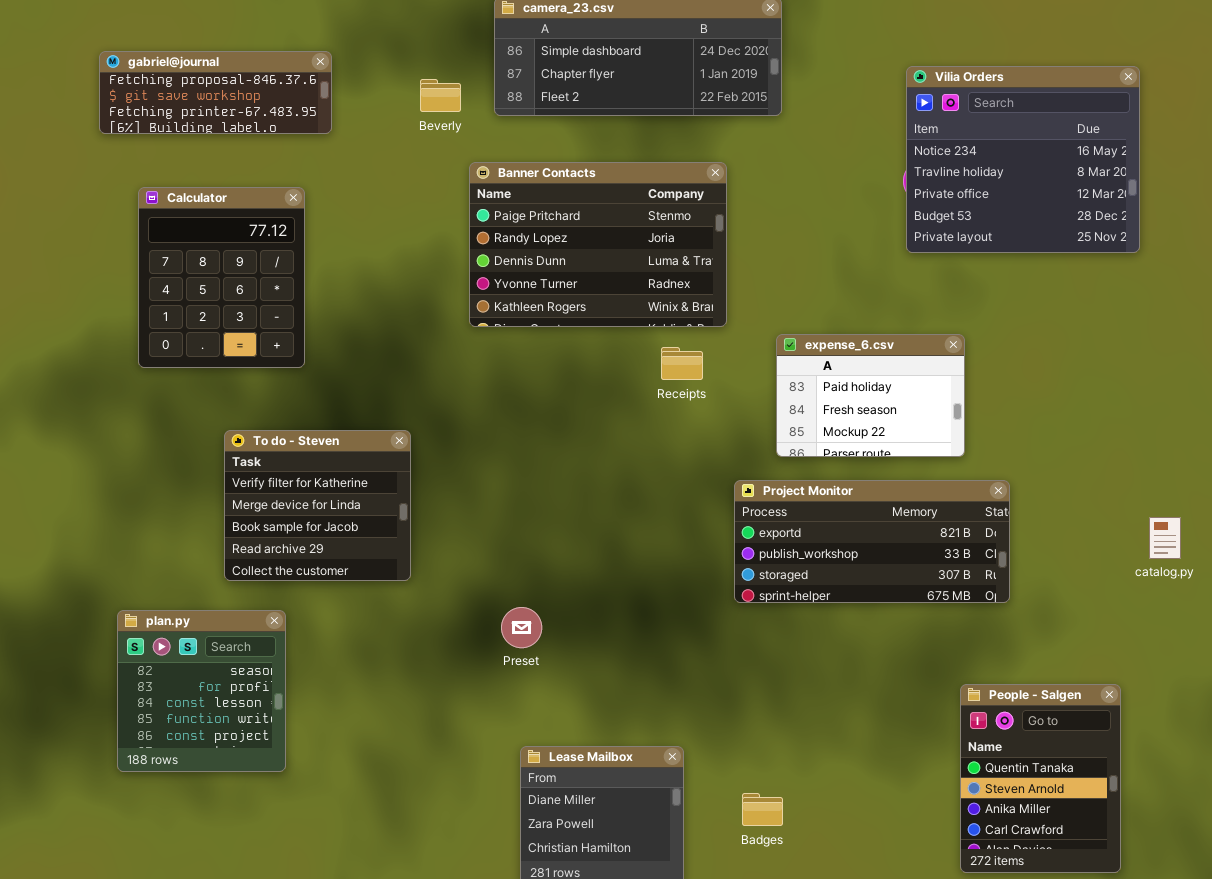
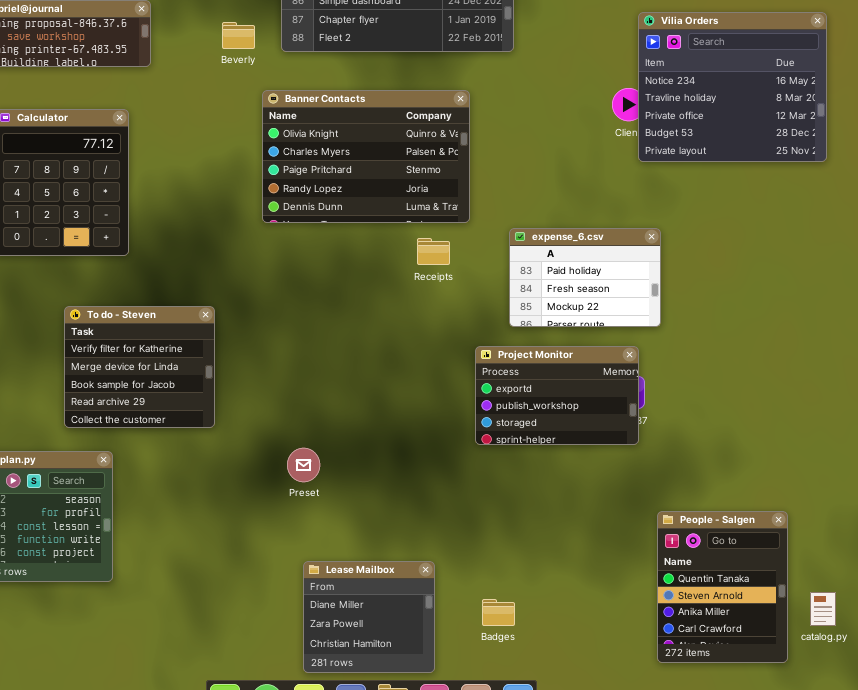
Vilia Orders: [906,66,1140,253] -> [638,12,827,162], moved
Banner Contacts: [469,162,727,327] -> [262,90,470,223], scrolled up 2 rows
Project Monitor: [734,480,1010,603] -> [475,346,639,445], resized
catalog.py: [1149,517,1181,559] -> [810,592,836,626], moved

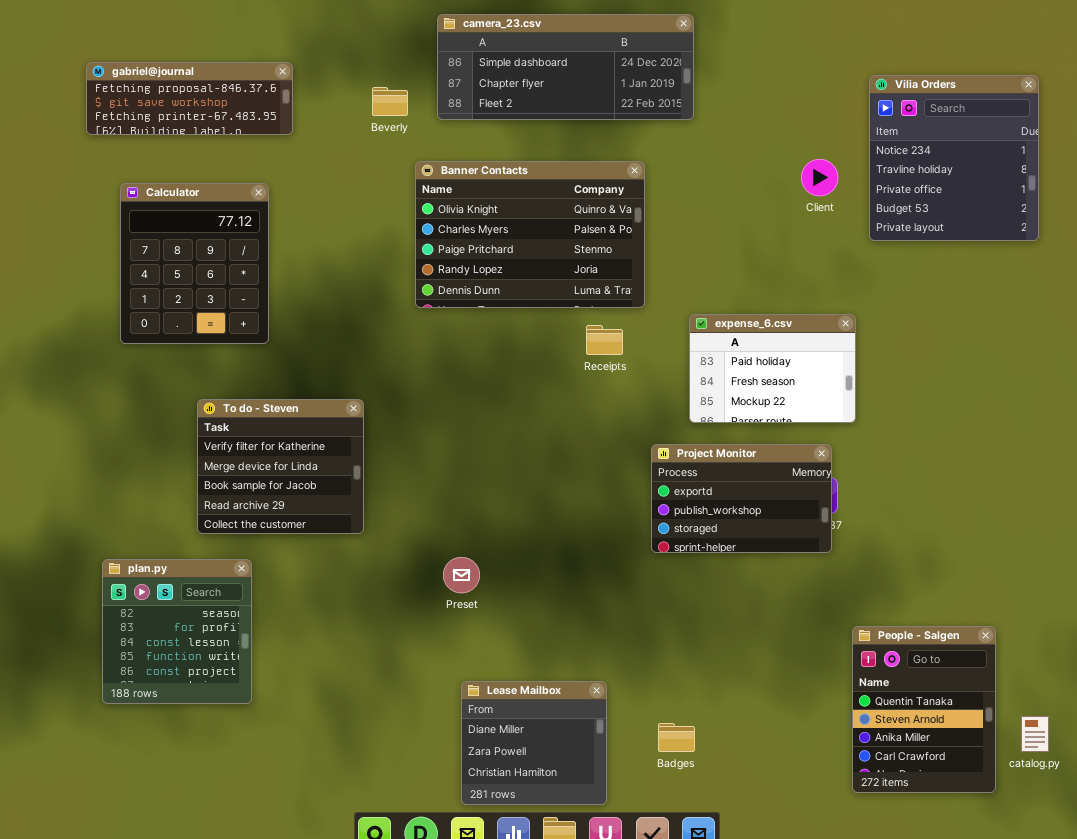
Vilia Orders: [638,12,827,162] -> [869,75,1039,241], resized

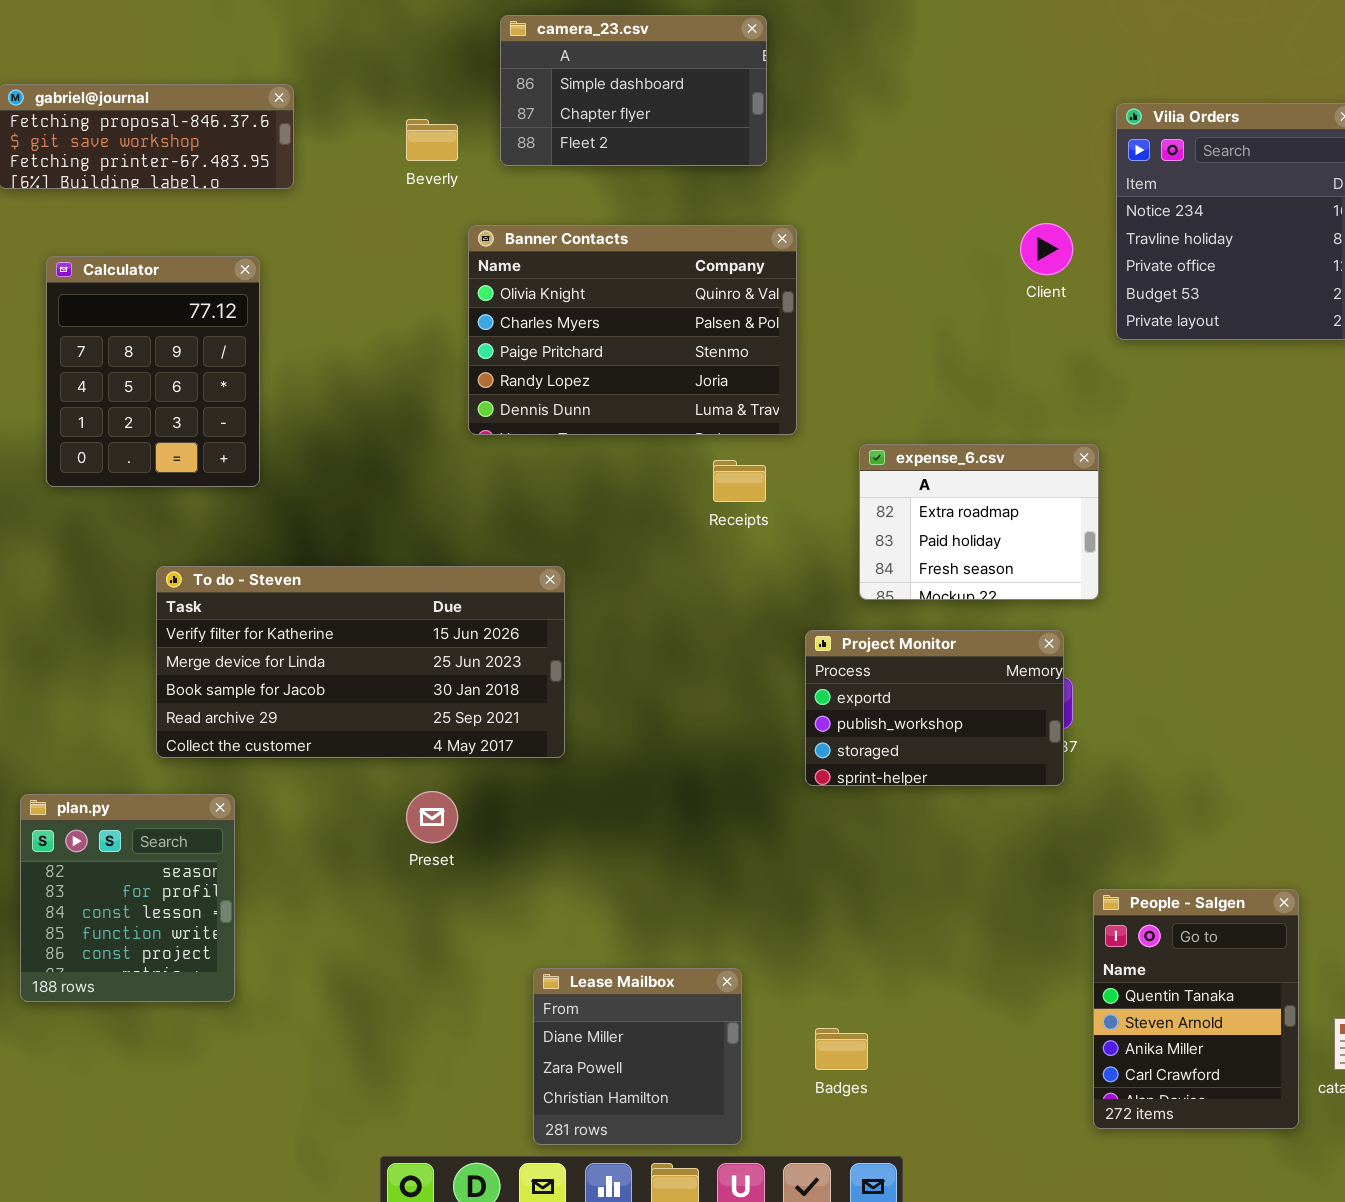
camera_23.csv: [437,14,694,120] -> [500,15,767,166], resized
expense_6.csv: [689,314,856,423] -> [859,444,1099,600], scrolled up 1 row
To do - Steven: [197,399,364,534] -> [156,566,565,758], resized
Preset: [443,557,480,593] -> [406,791,458,843], moved

